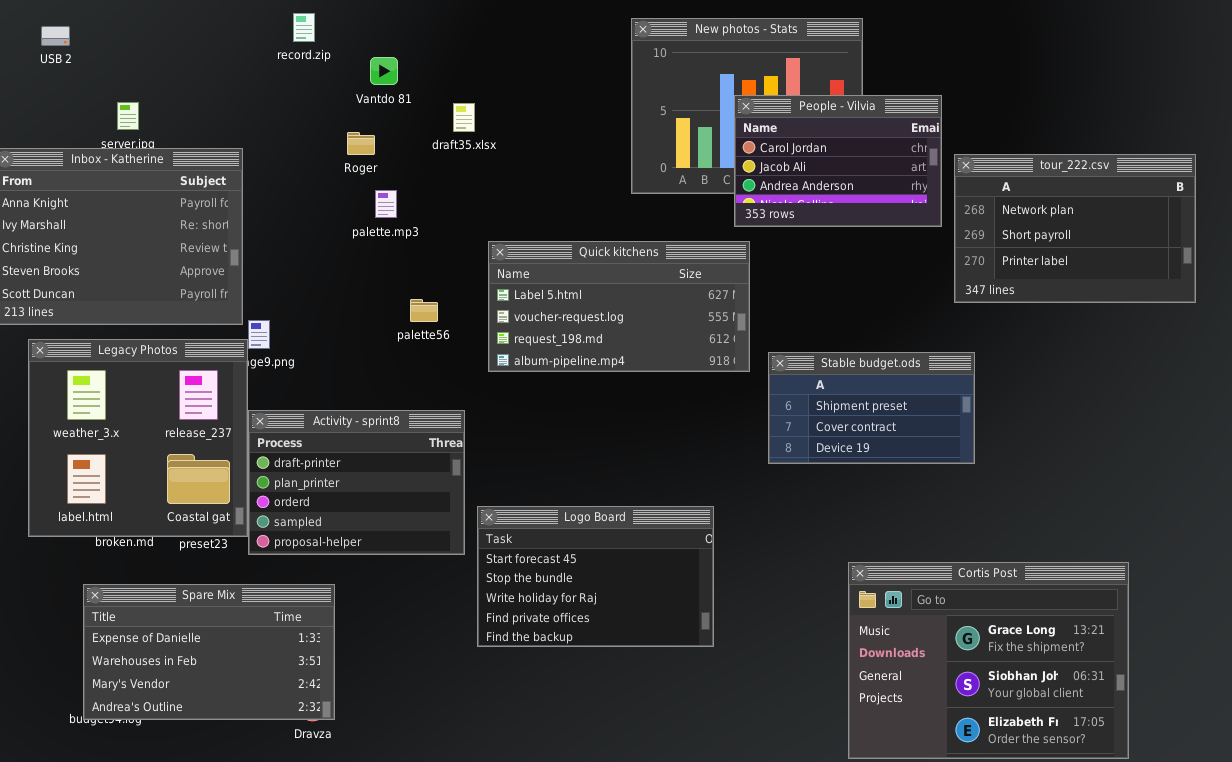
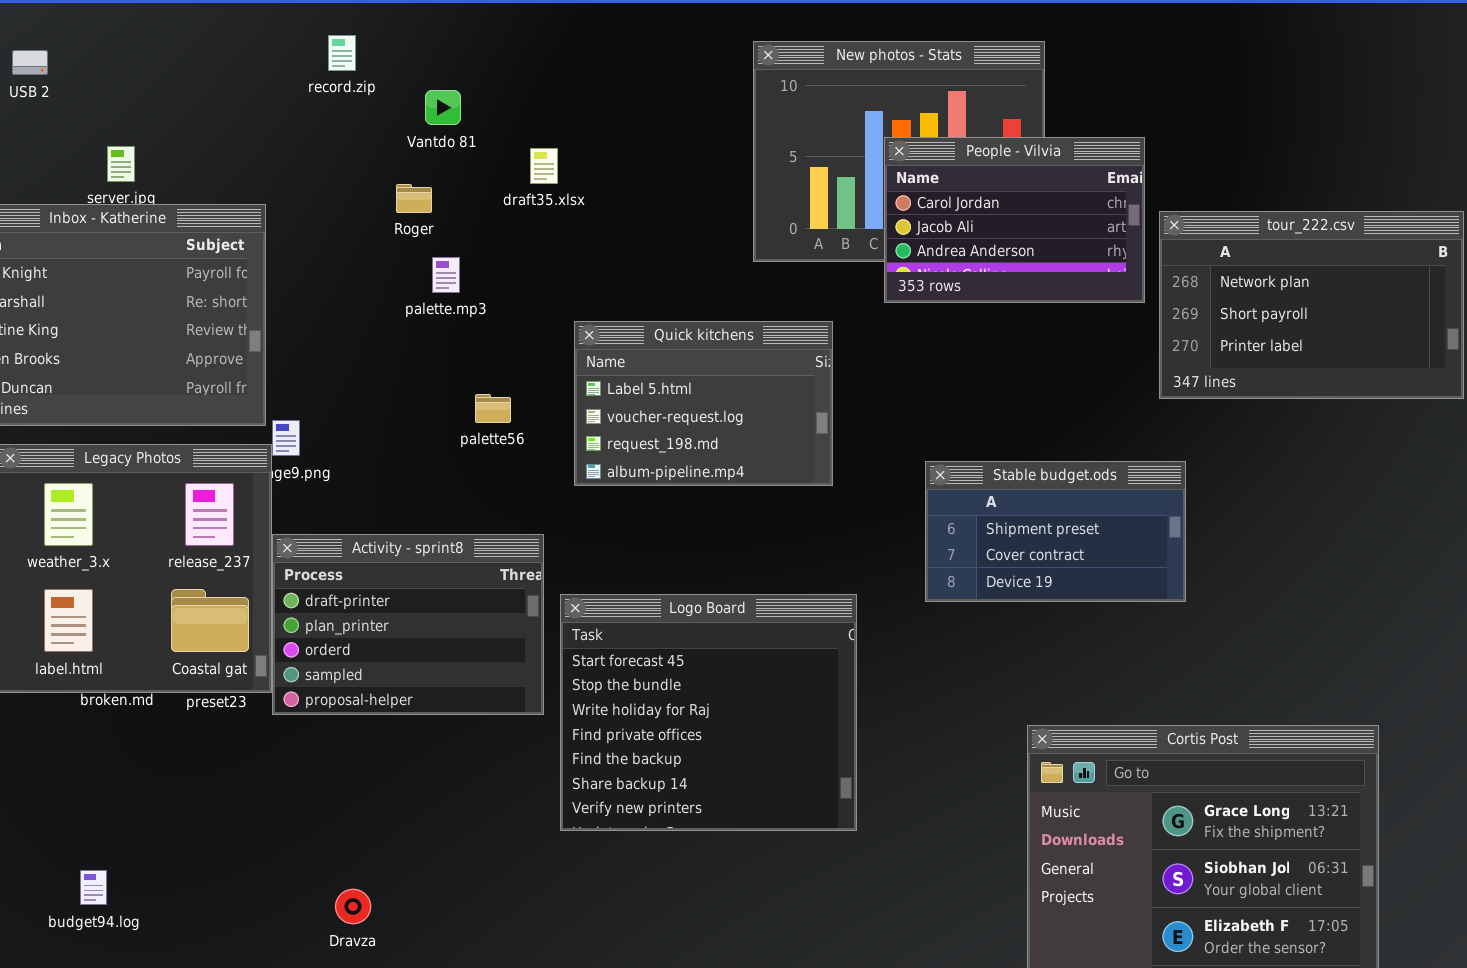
Quick kitchens: [488,241,750,372] -> [574,321,833,486], resized
Logo Board: [477,506,714,647] -> [560,594,857,831], resized
Spare Mix: [83,584,335,720] -> none, closed

